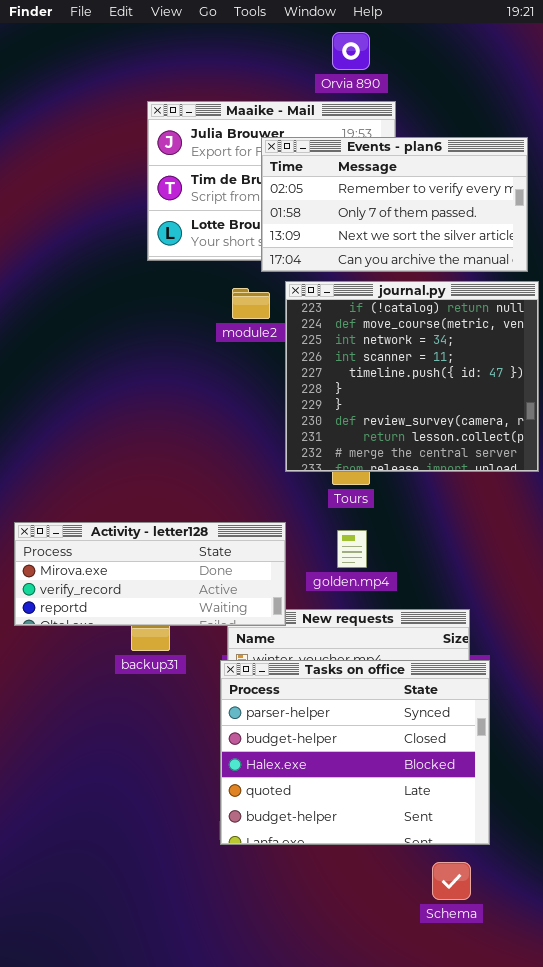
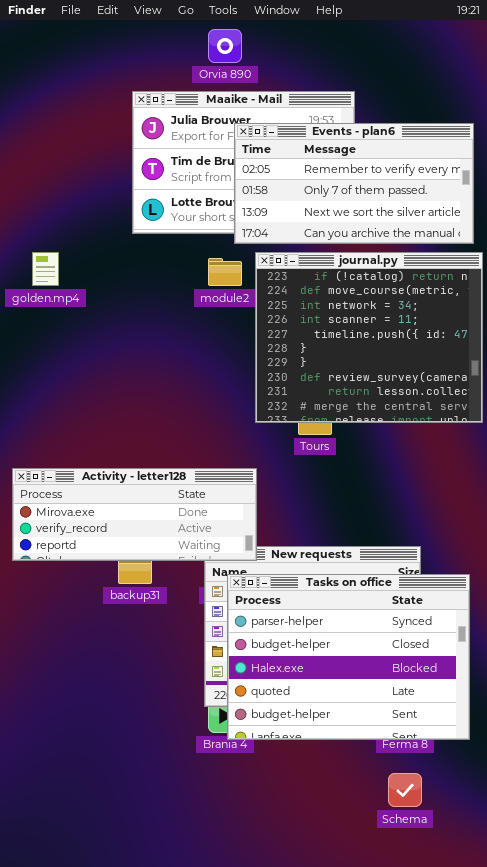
Orvia 890: [332,32,370,70] -> [208,29,242,63], moved
golden.mp4: [337,530,367,568] -> [32,252,59,286], moved
Tasks on office: [220,660,490,845] -> [227,574,470,740], moved

